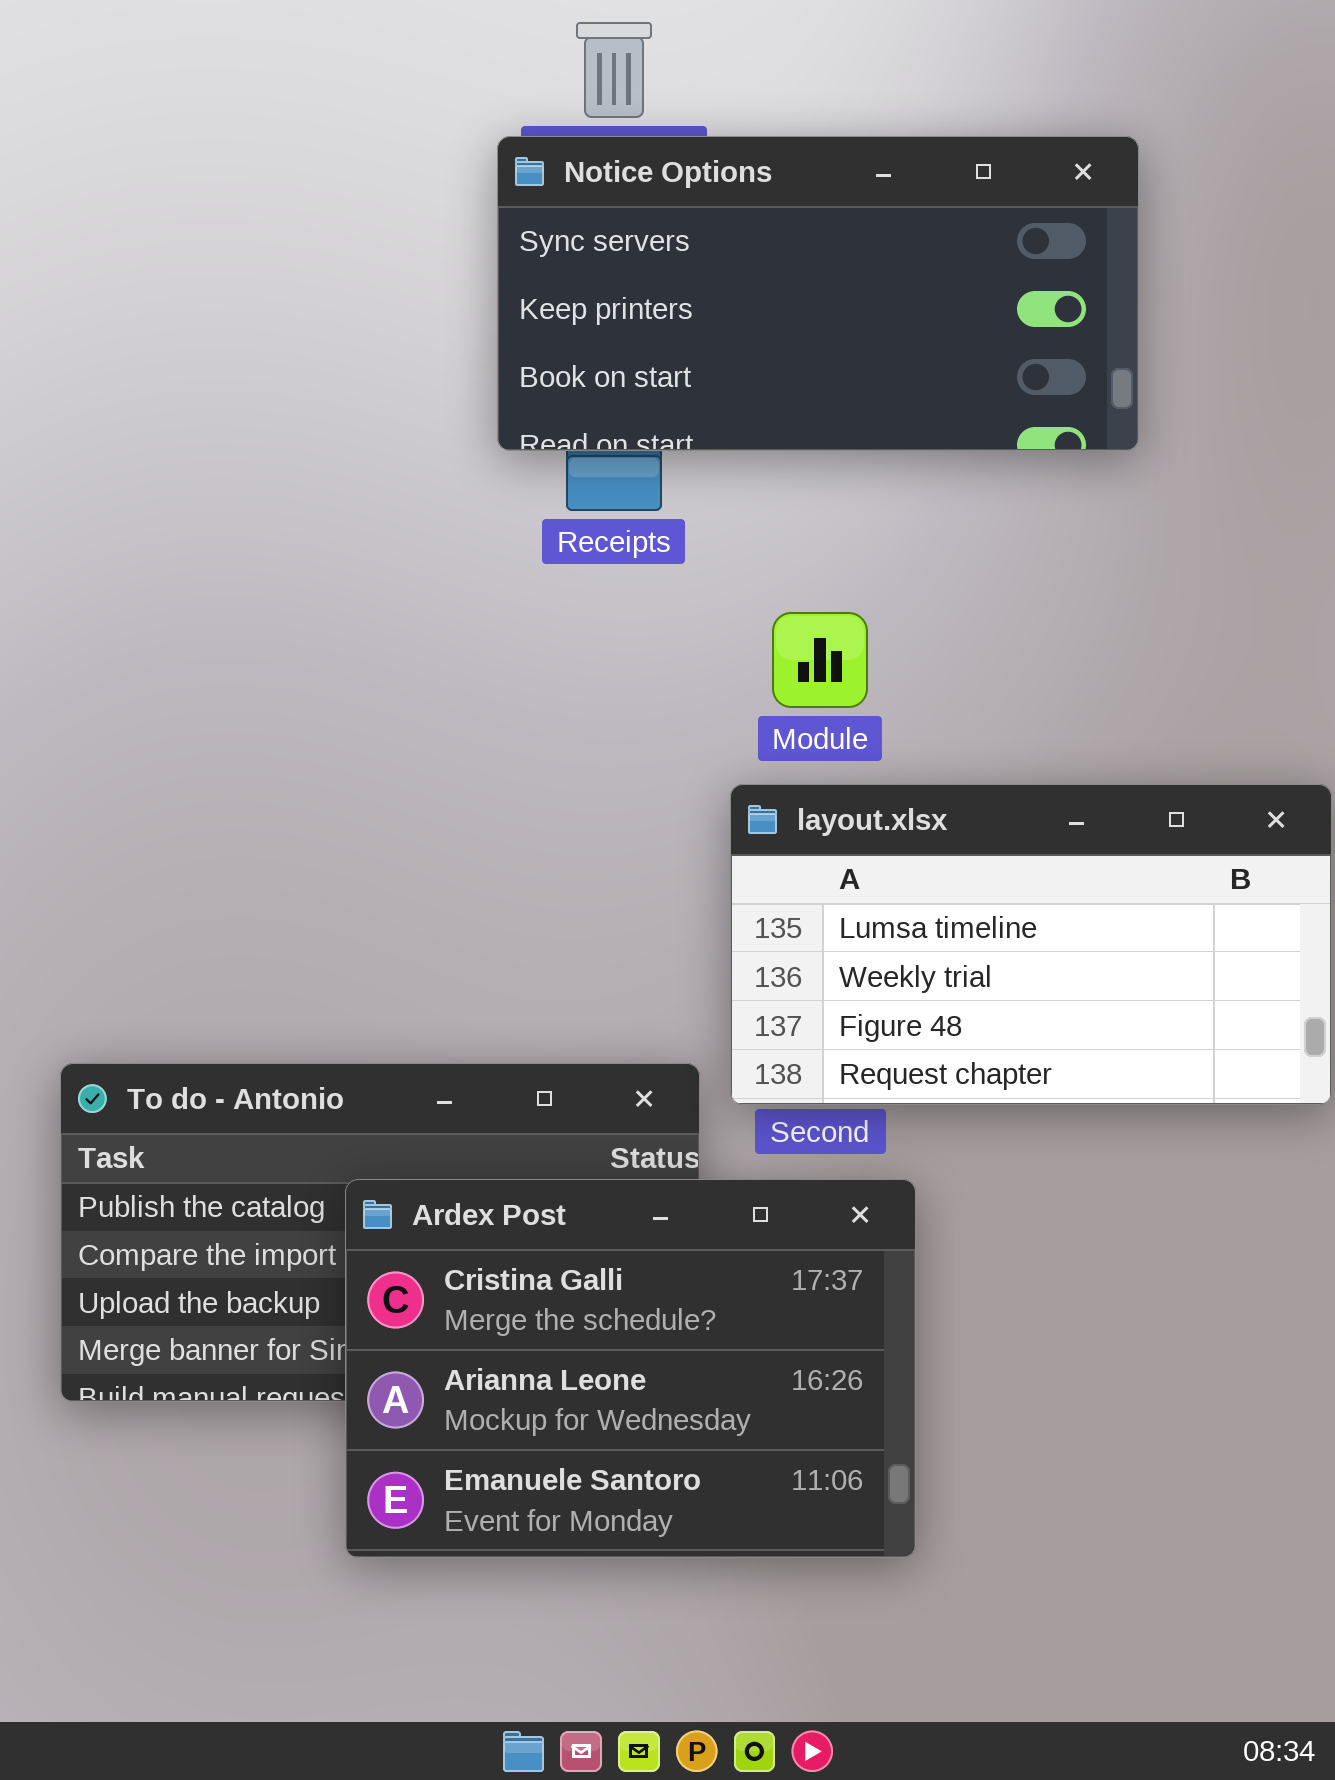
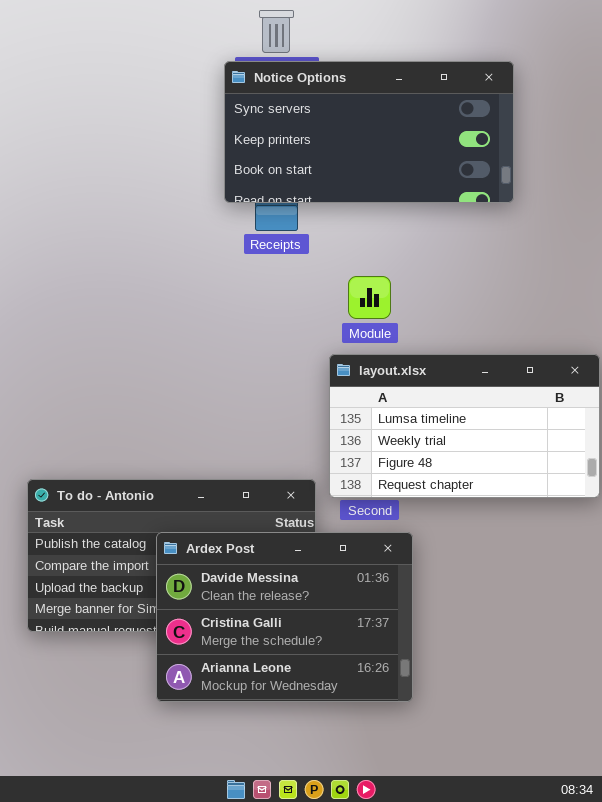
Ardex Post: [345,1179,916,1558] -> [156,532,413,702], scrolled up 1 row

